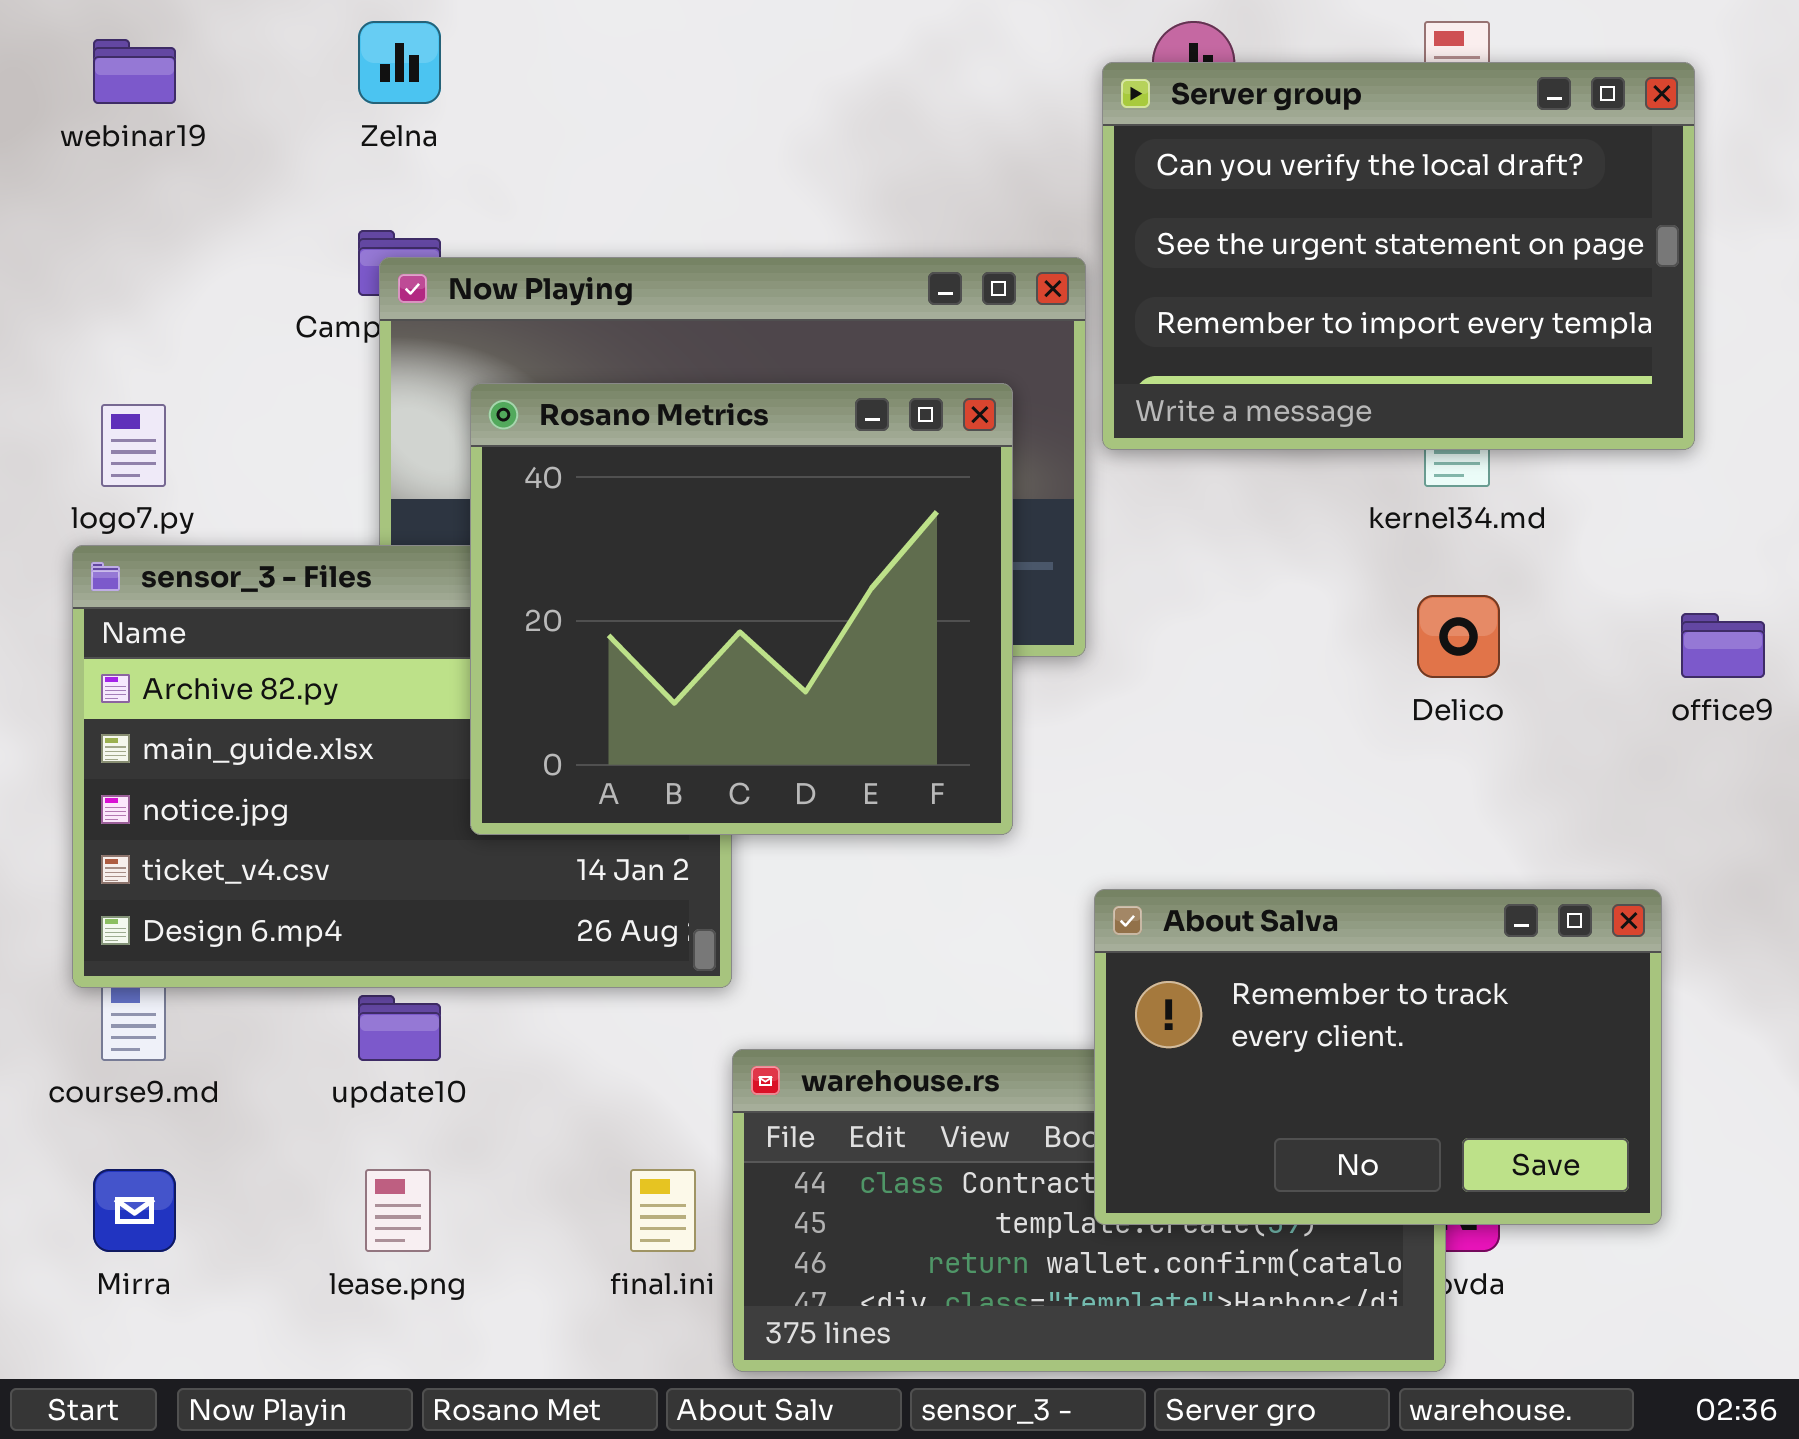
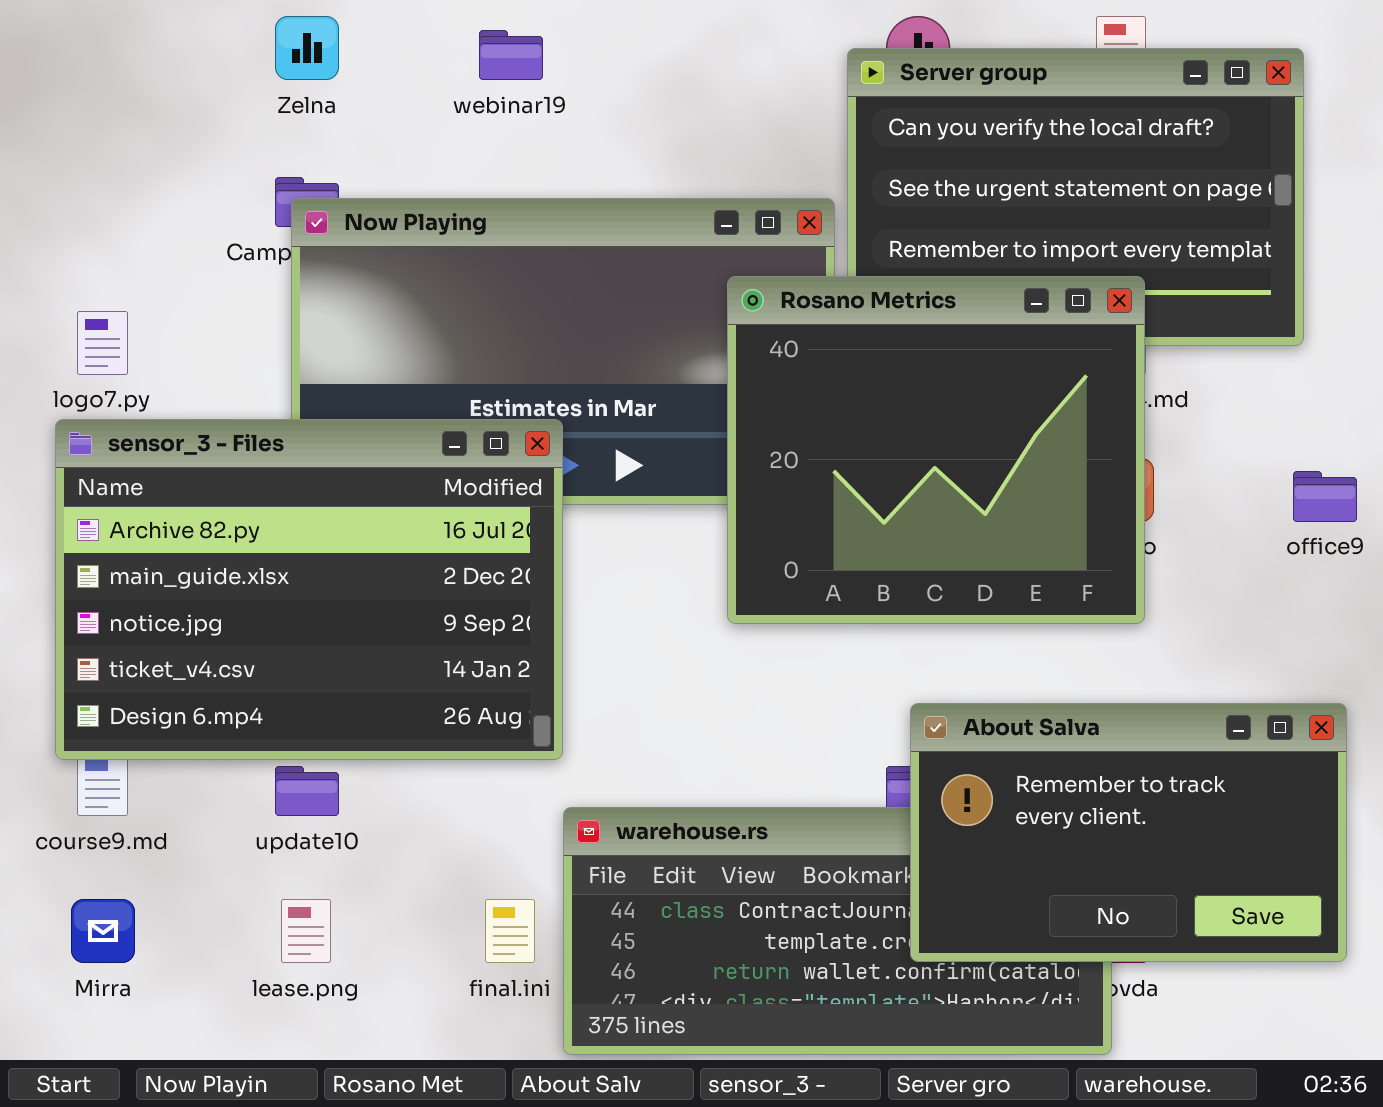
webinar19: [93,39,176,104] -> [479,30,543,80], moved
Rosano Metrics: [470,383,1013,835] -> [727,276,1145,624], moved
About Salva: [1094,889,1662,1225] -> [910,703,1347,962], moved

